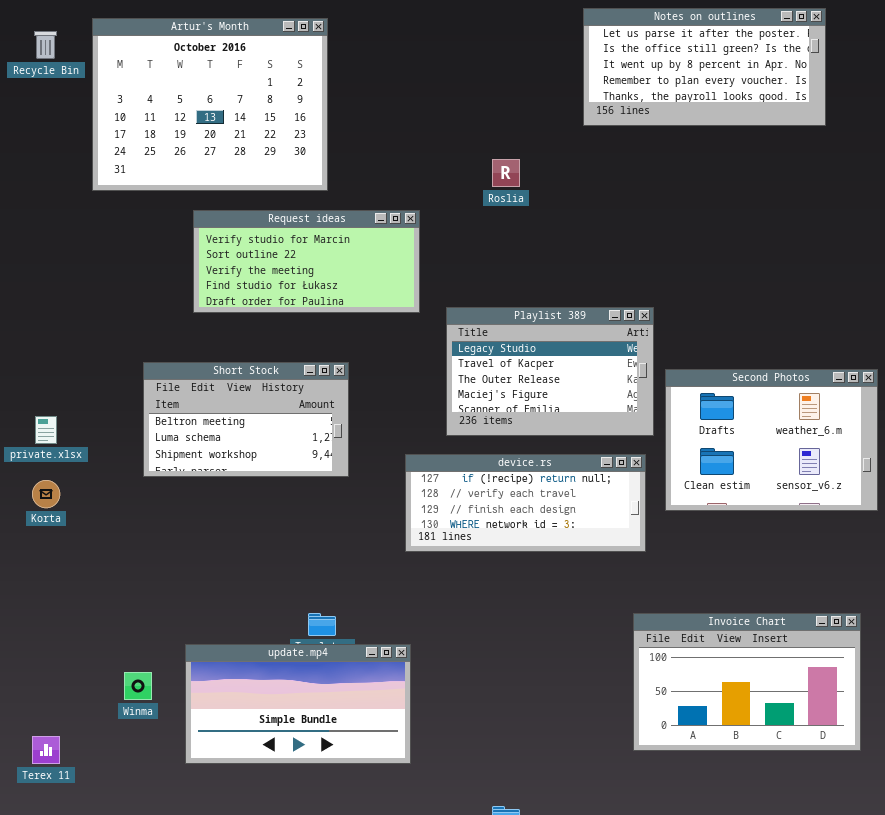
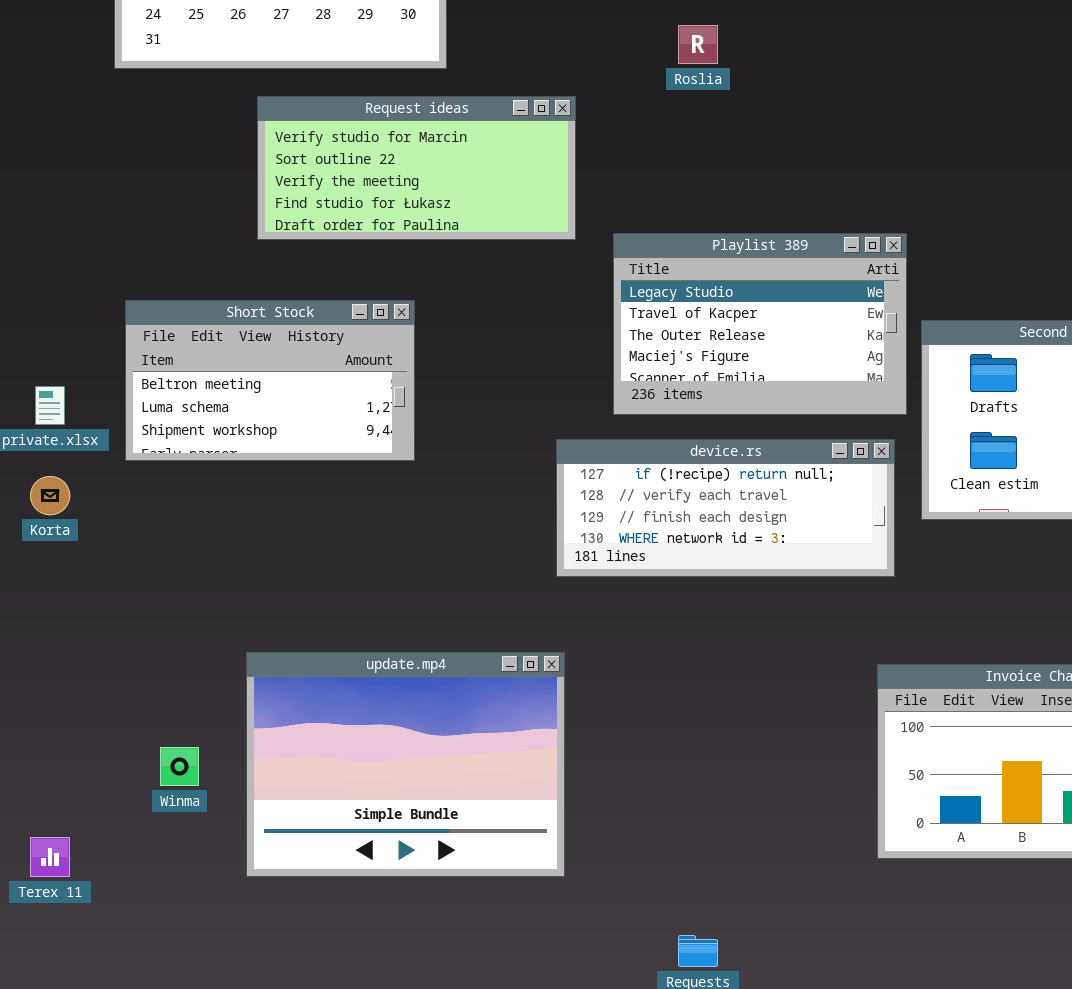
Short Stock: [143,362,349,477] -> [125,300,415,461], moved
update.mp4: [185,644,411,764] -> [246,652,565,877], resized

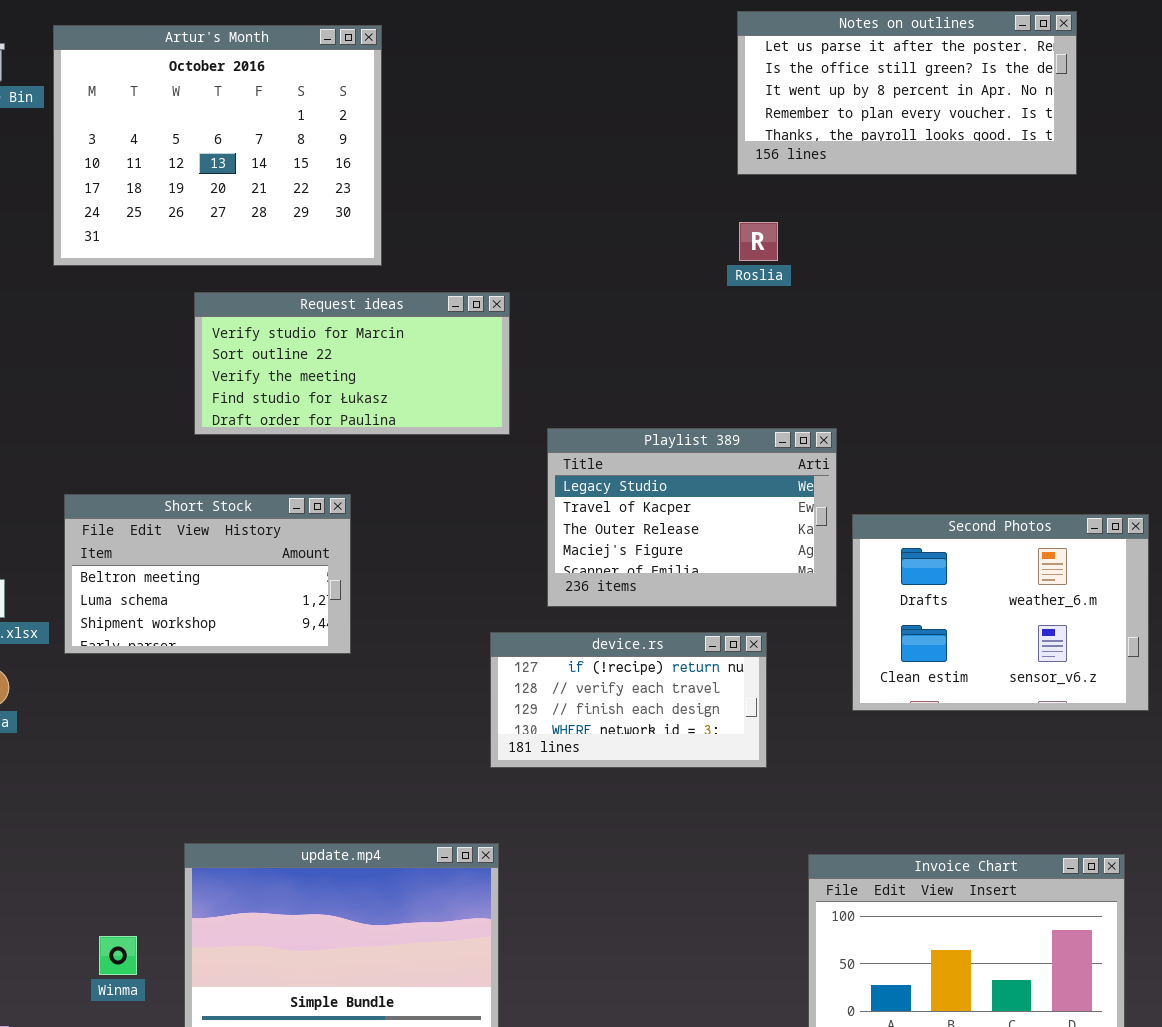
Roslia: [678,25,718,64] -> [739,222,778,261], moved
device.rs: [556,439,895,577] -> [490,632,767,768], resized

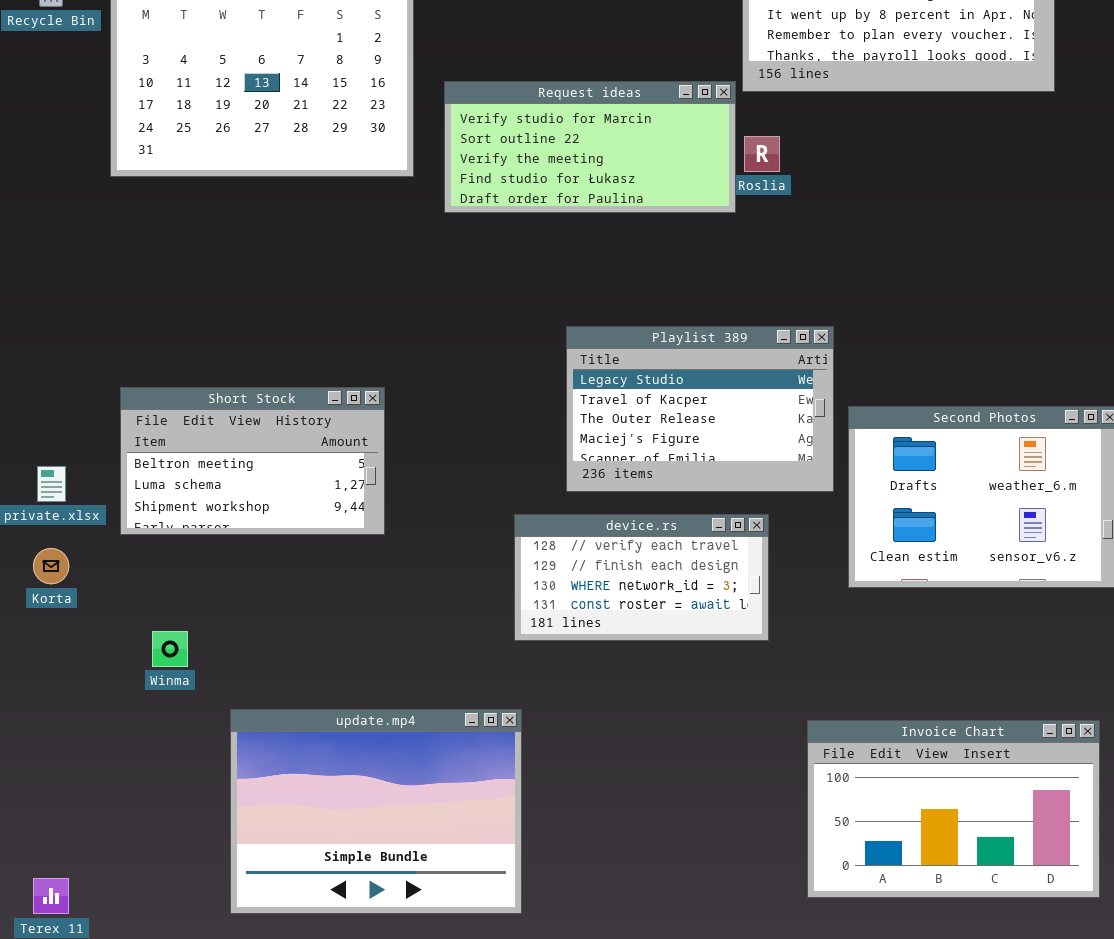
Request ideas: [194,292,510,435] -> [444,81,736,213], moved
device.rs: [490,632,767,768] -> [514,514,769,641], scrolled down 1 row
Winma: [99,936,137,975] -> [152,631,188,667], moved

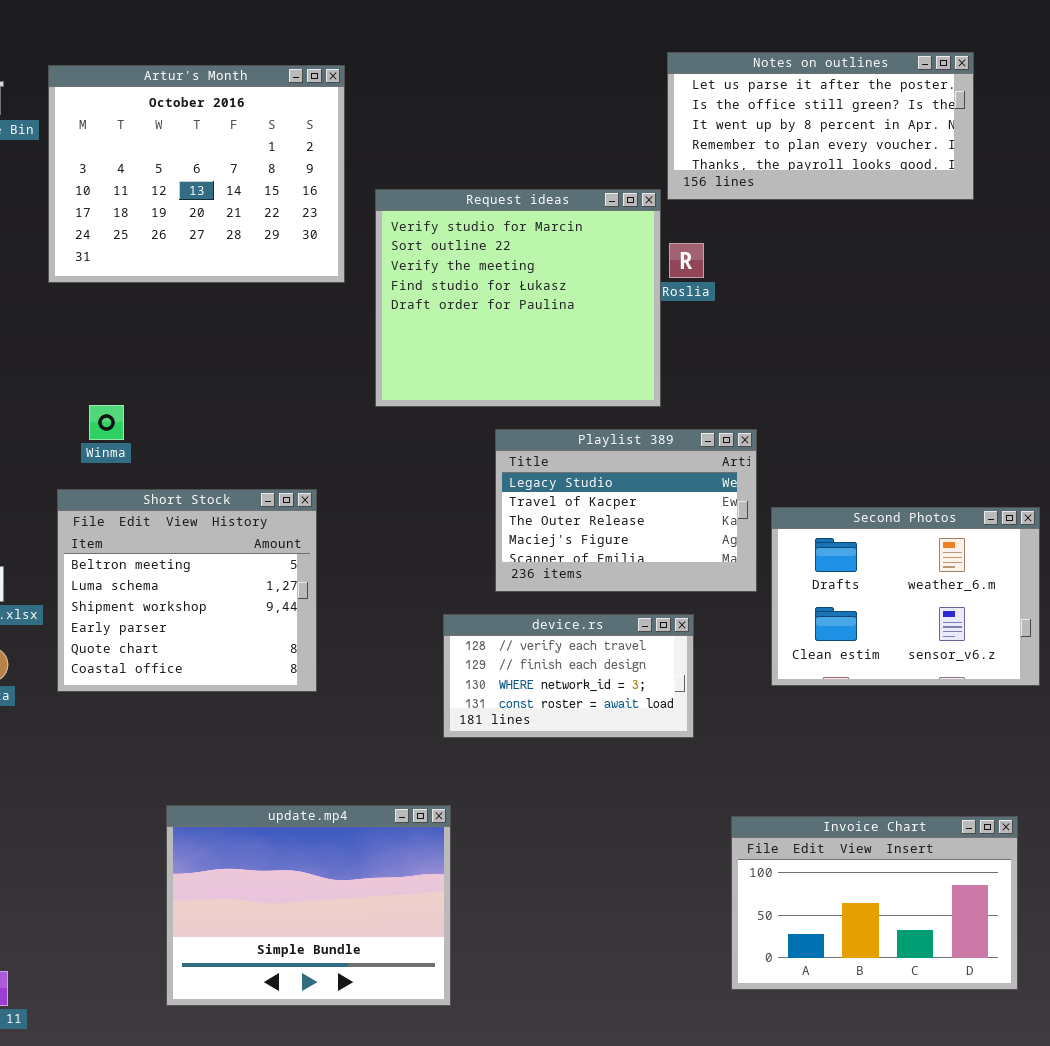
Request ideas: [444,81,736,213] -> [375,189,661,407], resized
Short Stock: [120,387,385,535] -> [57,489,317,692], resized
Winma: [152,631,188,667] -> [89,405,124,440], moved

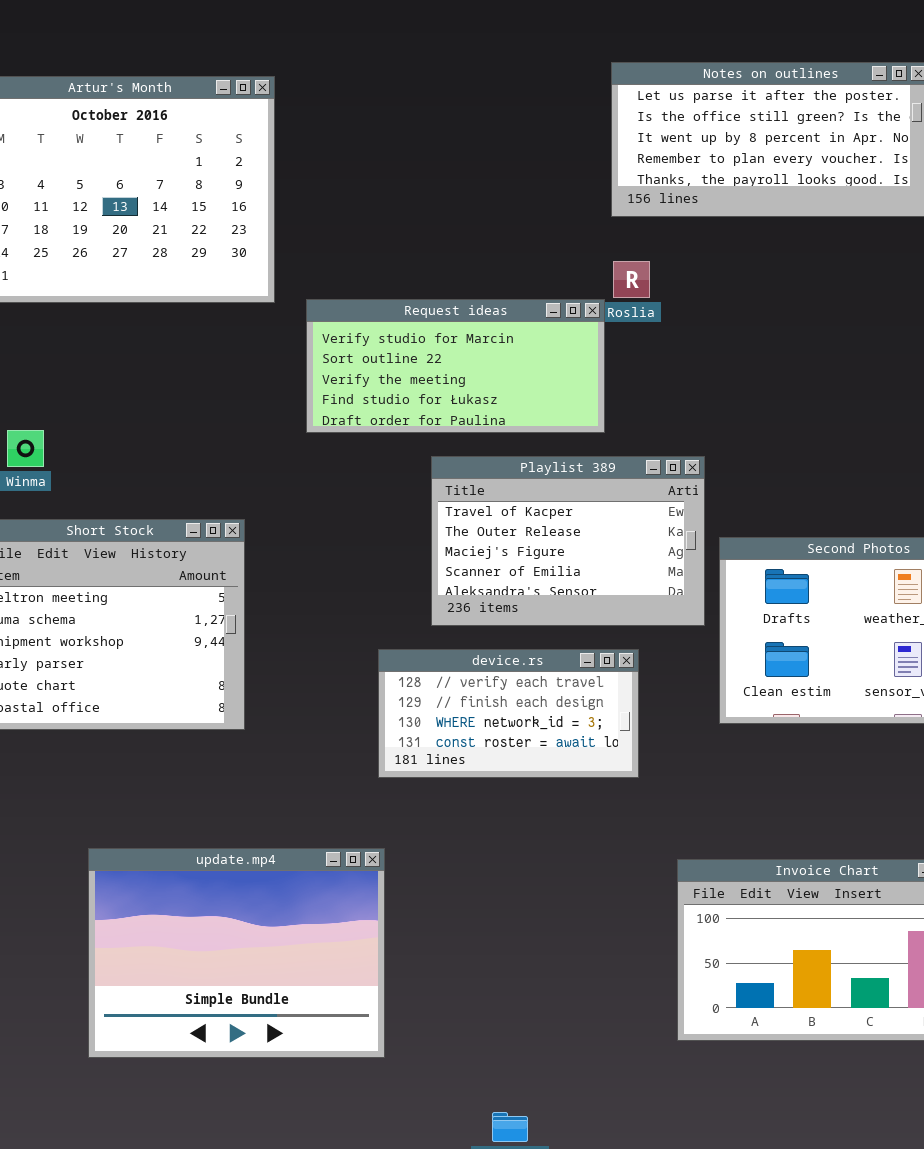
Request ideas: [375,189,661,407] -> [306,299,605,433], resized
Playlist 389: [495,429,757,592] -> [431,456,705,626], scrolled down 1 row

